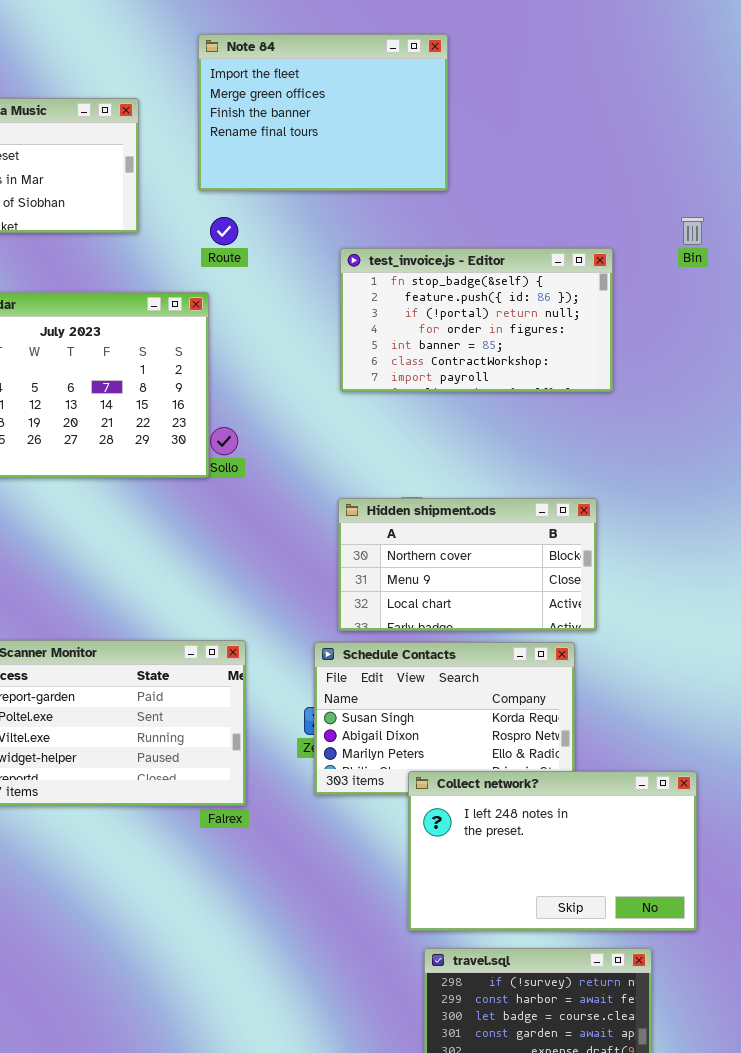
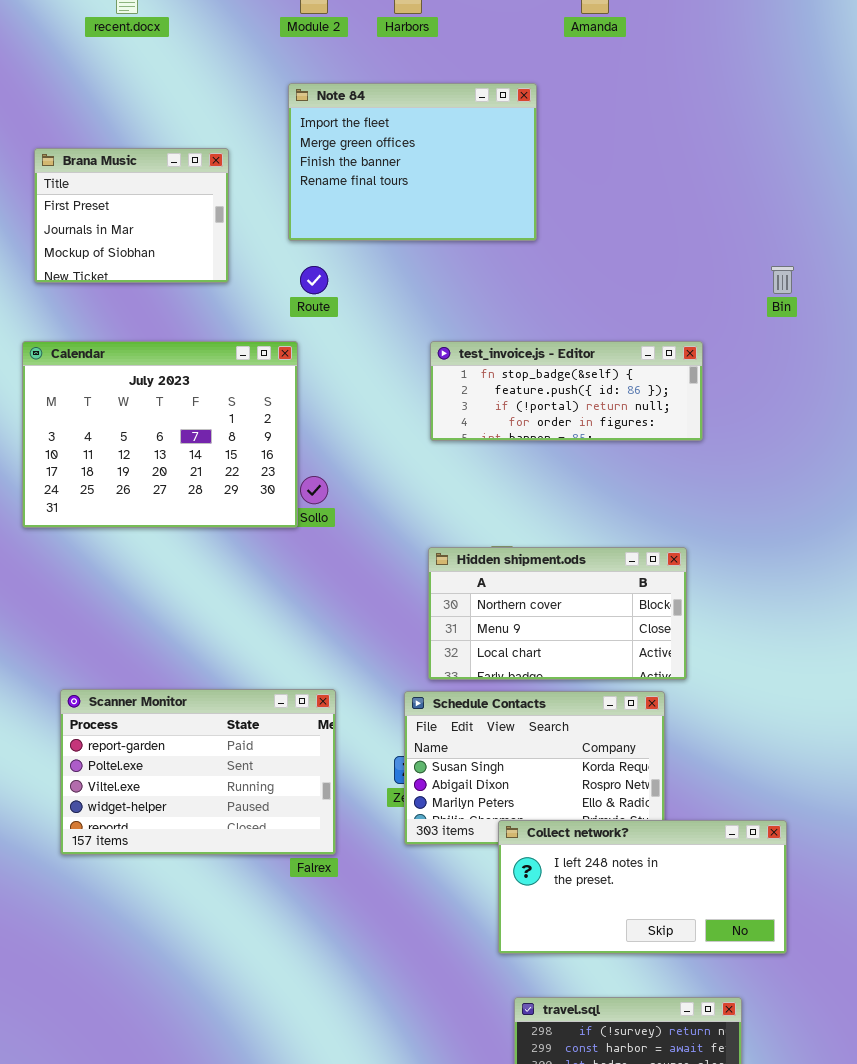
test_invoice.js - Editor: [340,248,613,392] -> [430,341,703,441], resized
Collect network?: [408,771,697,931] -> [498,820,787,954], resized

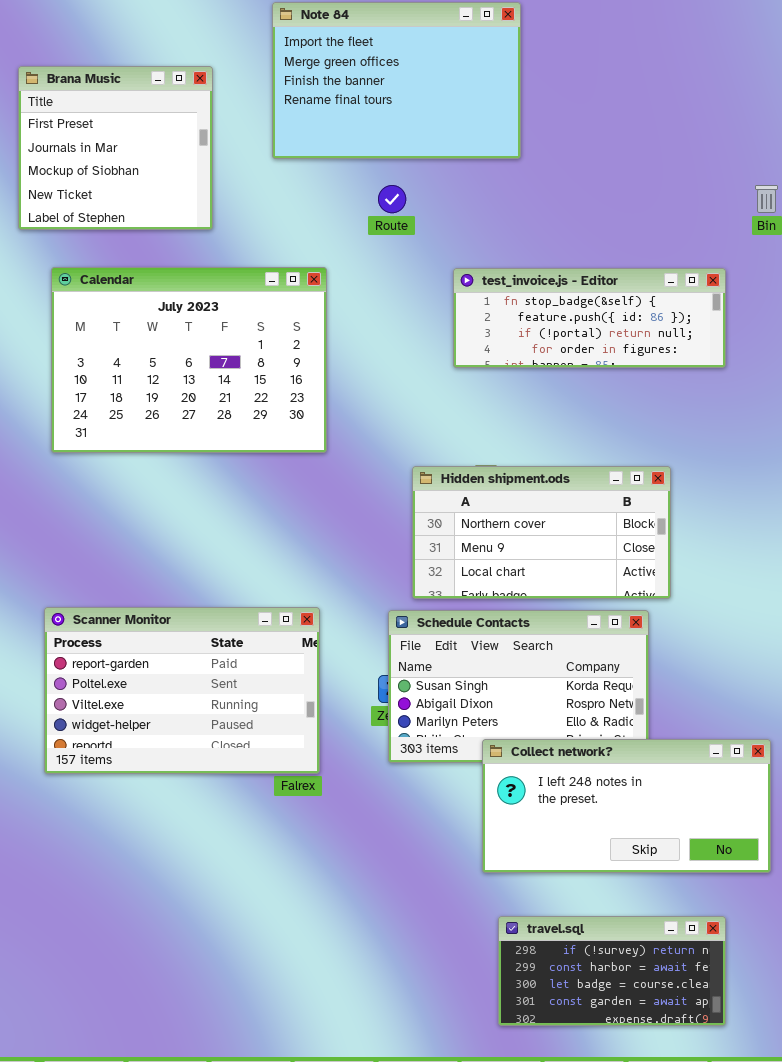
Brana Music: [34,148,229,283] -> [18,66,213,230], resized
Route: [300,266,328,294] -> [378,185,406,213], moved
Calendar: [22,341,298,528] -> [51,267,327,453], moved
test_invoice.js - Editor: [430,341,703,441] -> [453,268,726,368], moved

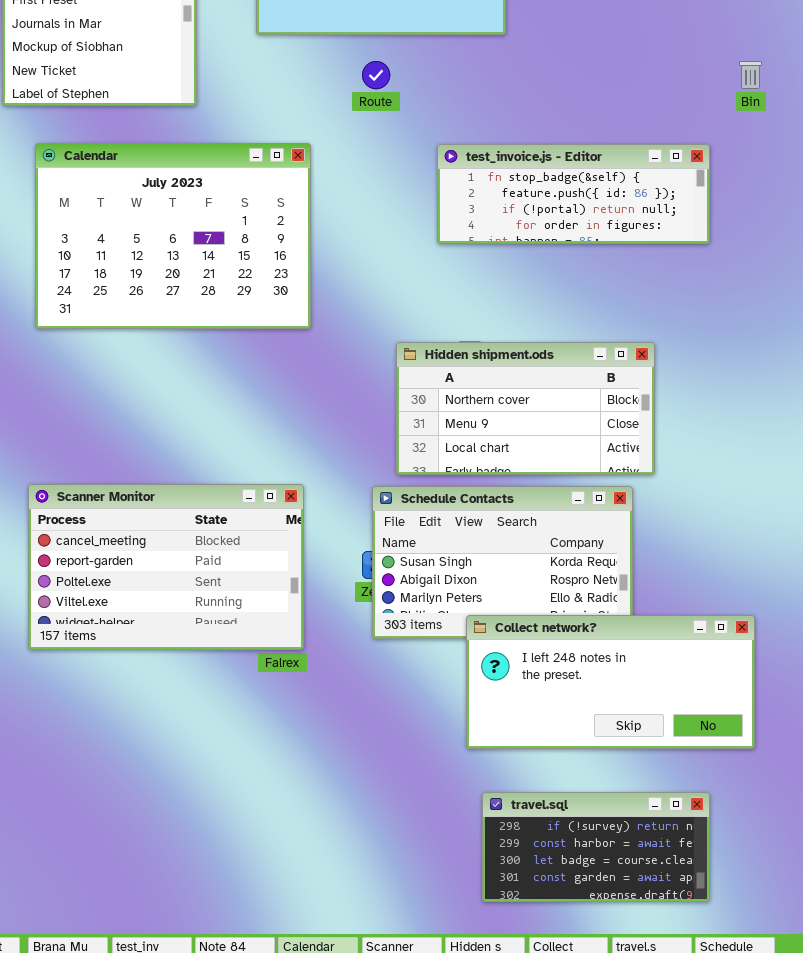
Scanner Monitor: [44,607,320,774] -> [28,484,304,650], scrolled up 1 row

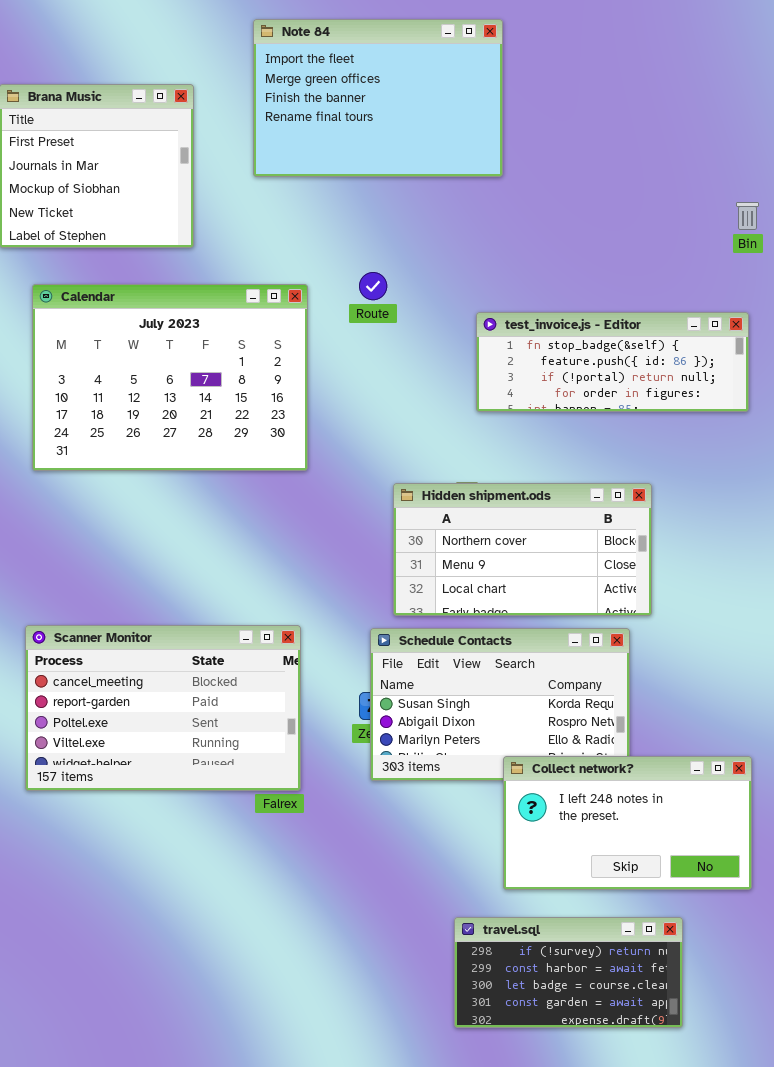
Route: [362,61,390,89] -> [359,272,387,300], moved
test_invoice.js - Editor: [437,144,710,244] -> [476,312,749,412], moved
Collect network?: [466,615,755,749] -> [503,756,752,890], resized
travel.sql: [482,792,710,902] -> [454,917,683,1028], moved

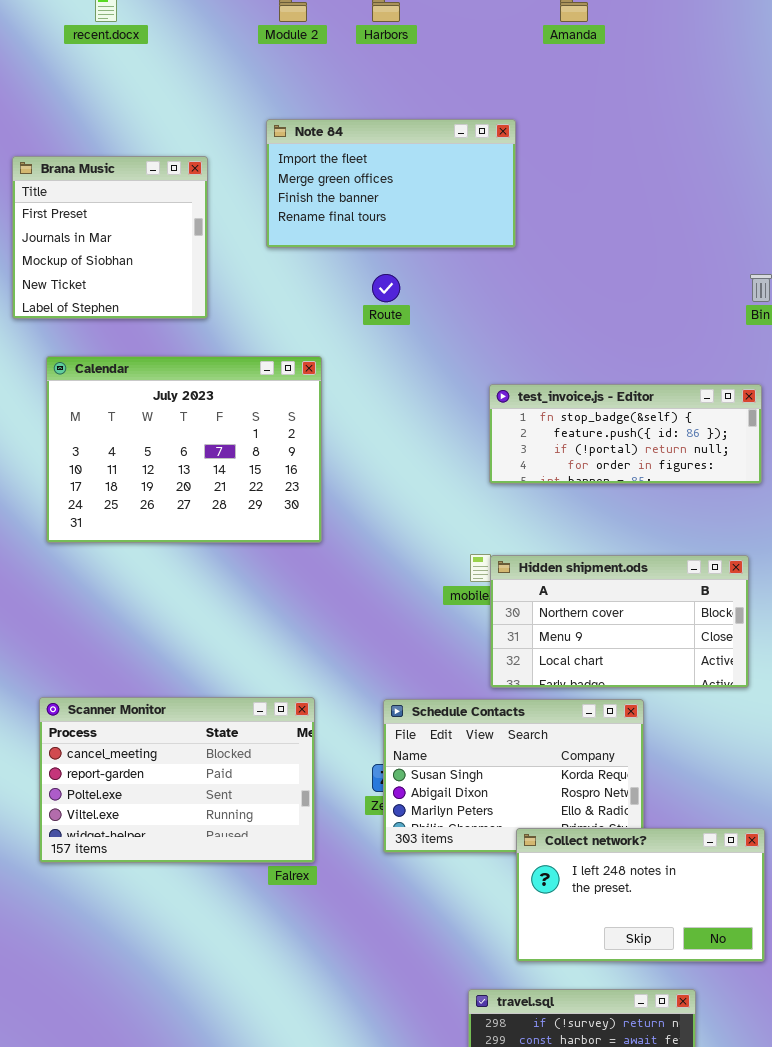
Note 84: [253,19,503,177] -> [266,119,516,248], resized
Route: [359,272,387,300] -> [372,274,400,302], moved
Hidden shipment.ods: [393,483,652,616] -> [490,555,749,688], moved

